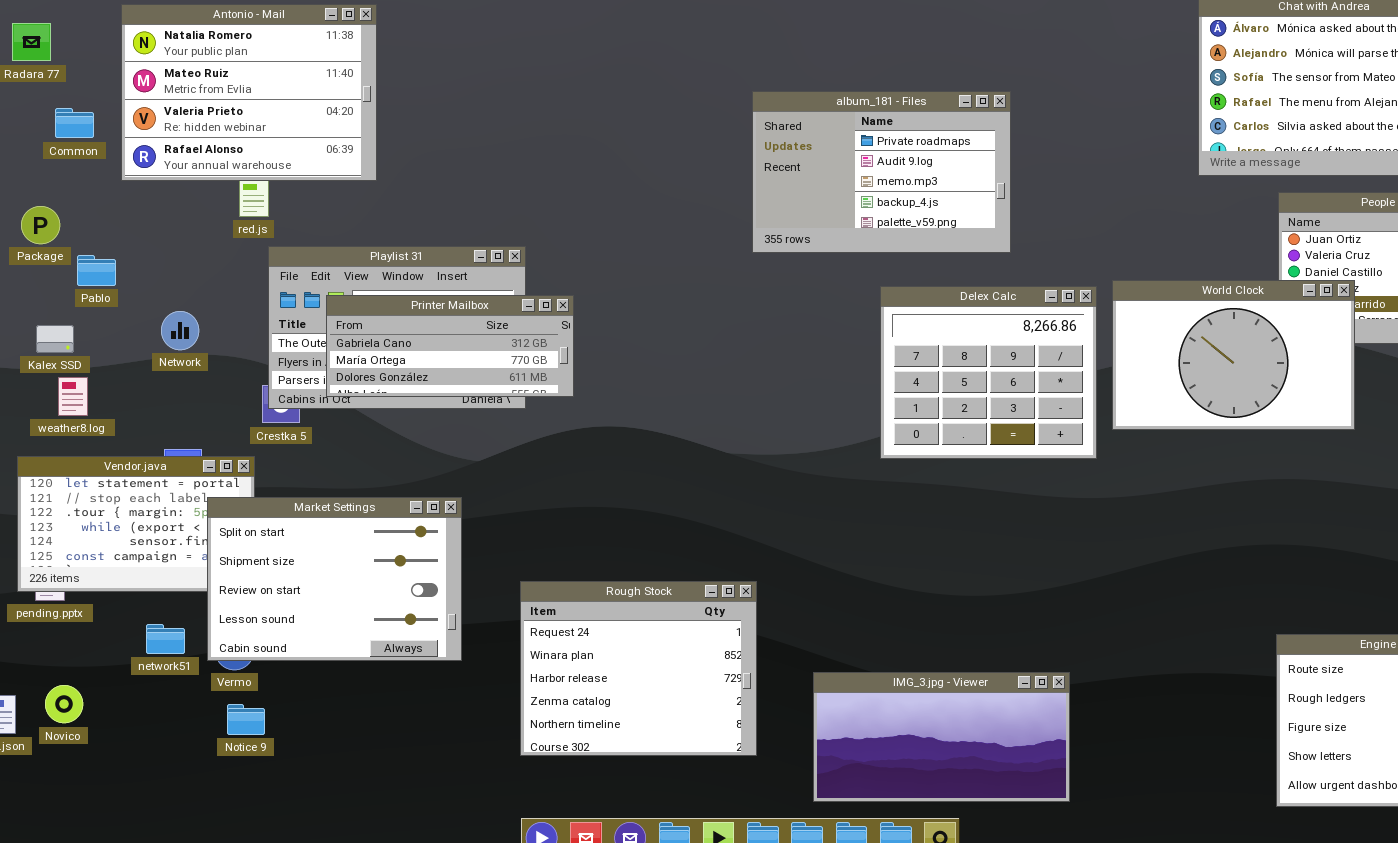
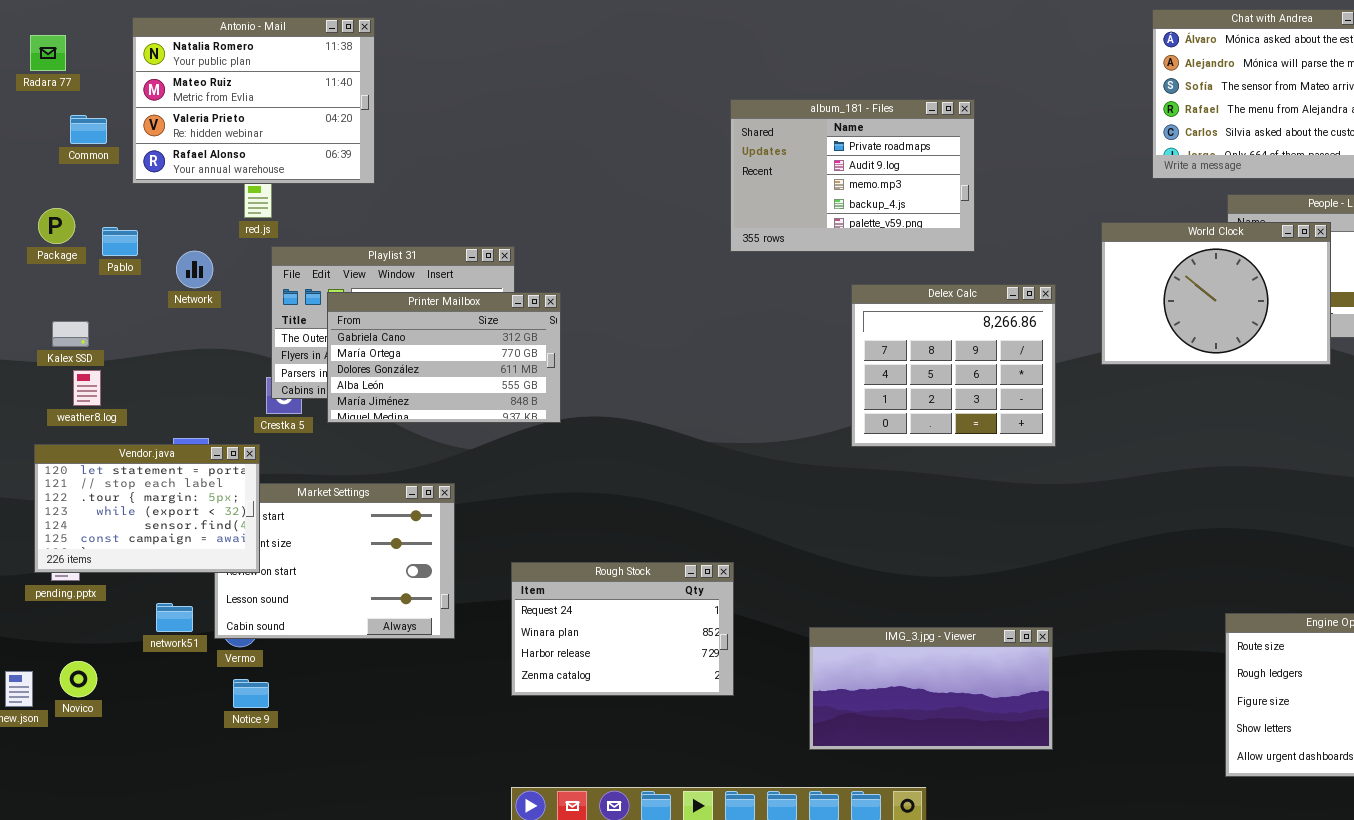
Pablo: [77,255,116,286] -> [102,227,138,256], moved
World Clock: [1112,280,1355,430] -> [1101,222,1331,365], moved
Printer Mailbox: [326,295,574,397] -> [327,292,561,423], resized
Network: [161,311,199,350] -> [176,251,213,288], moved
Vendor.java: [17,456,255,592] -> [34,444,260,573], raised
Rough Stock: [520,581,757,756] -> [511,562,734,696], resized
IMG_3.jpg - Viewer: [813,672,1070,802] -> [809,627,1053,750], moved

